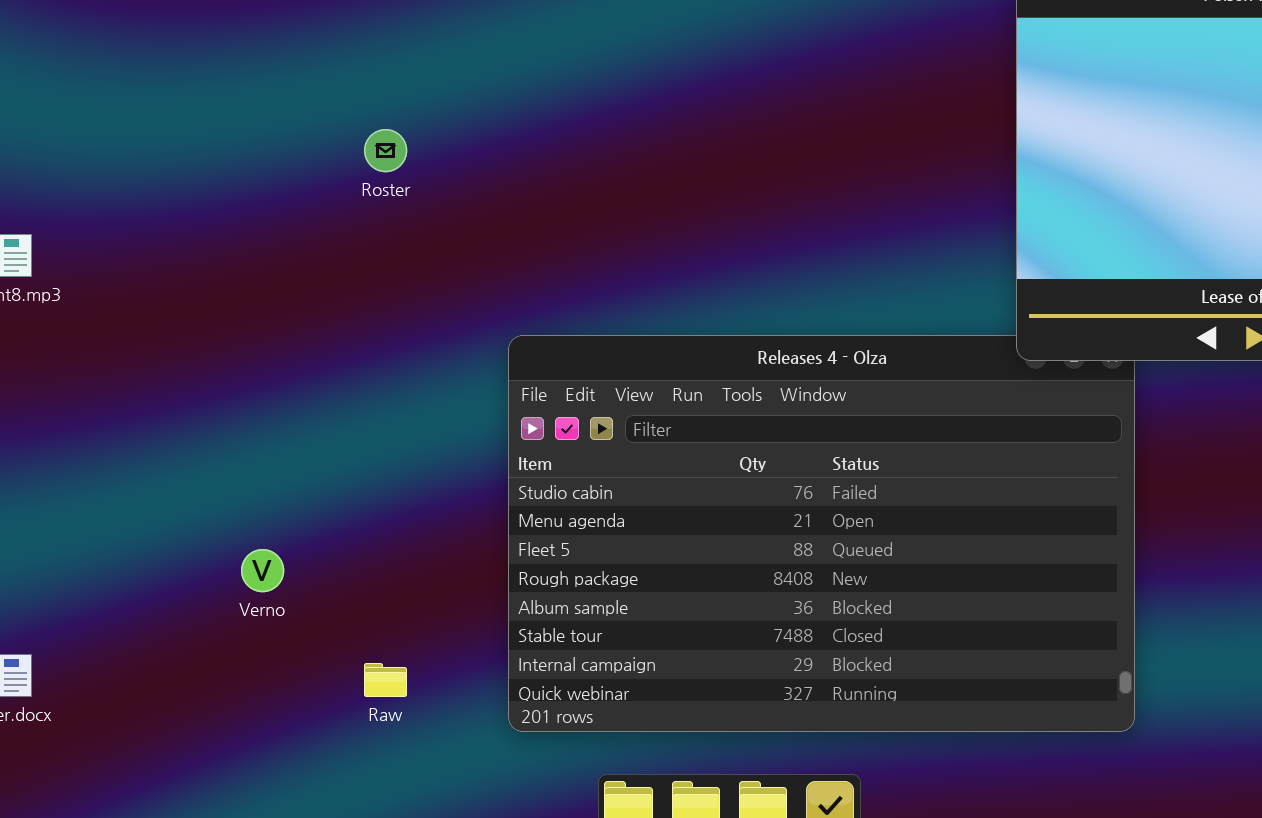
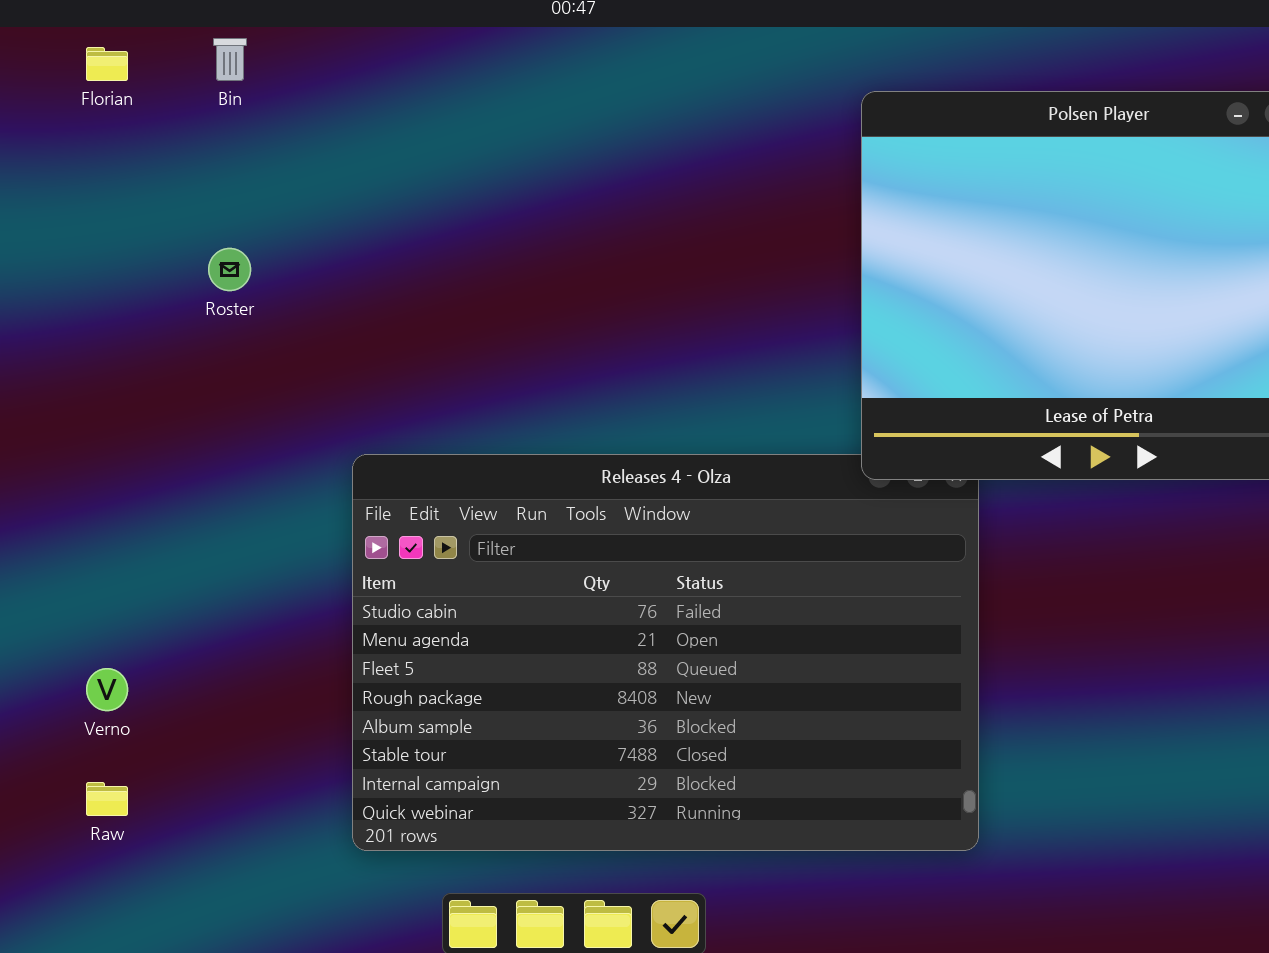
Raw: [364,663,407,697] -> [86,782,128,816], moved

